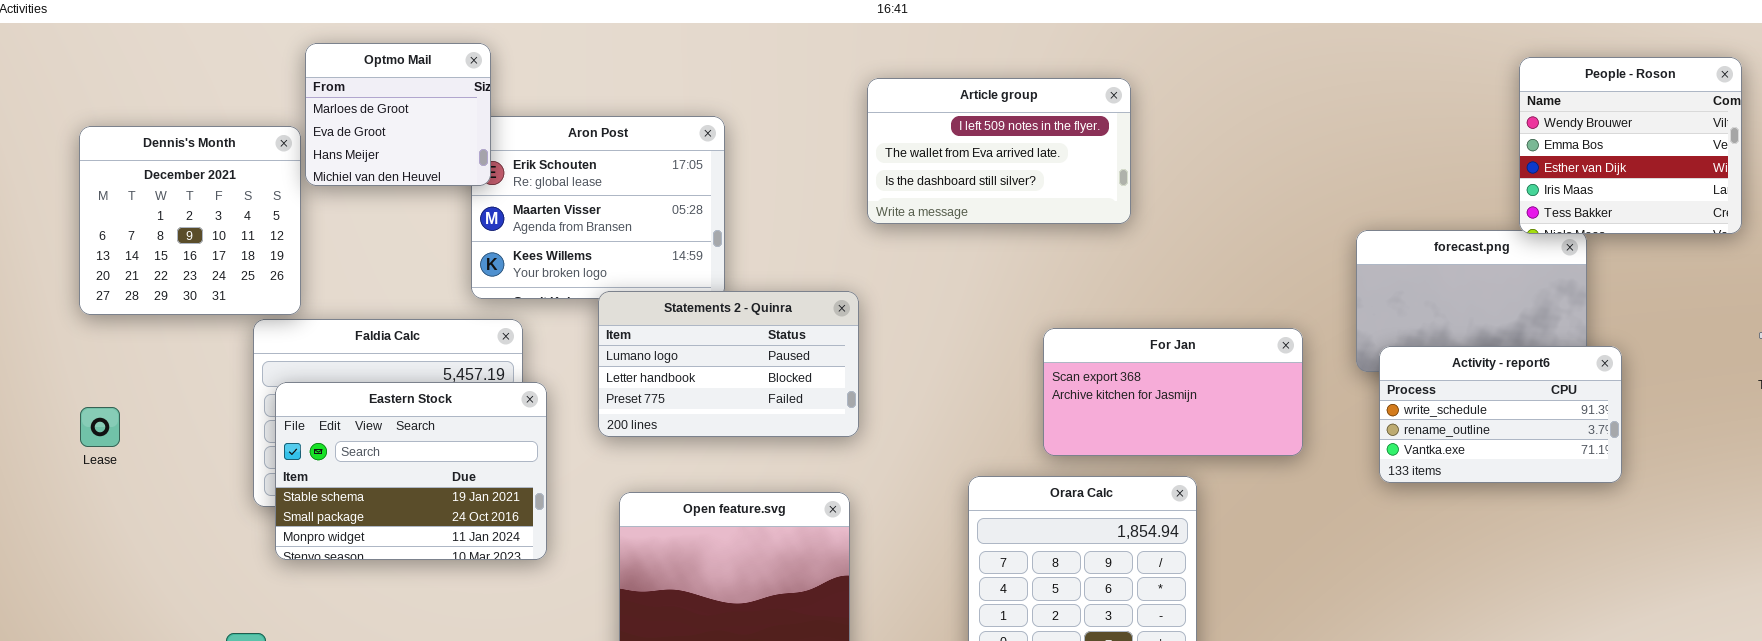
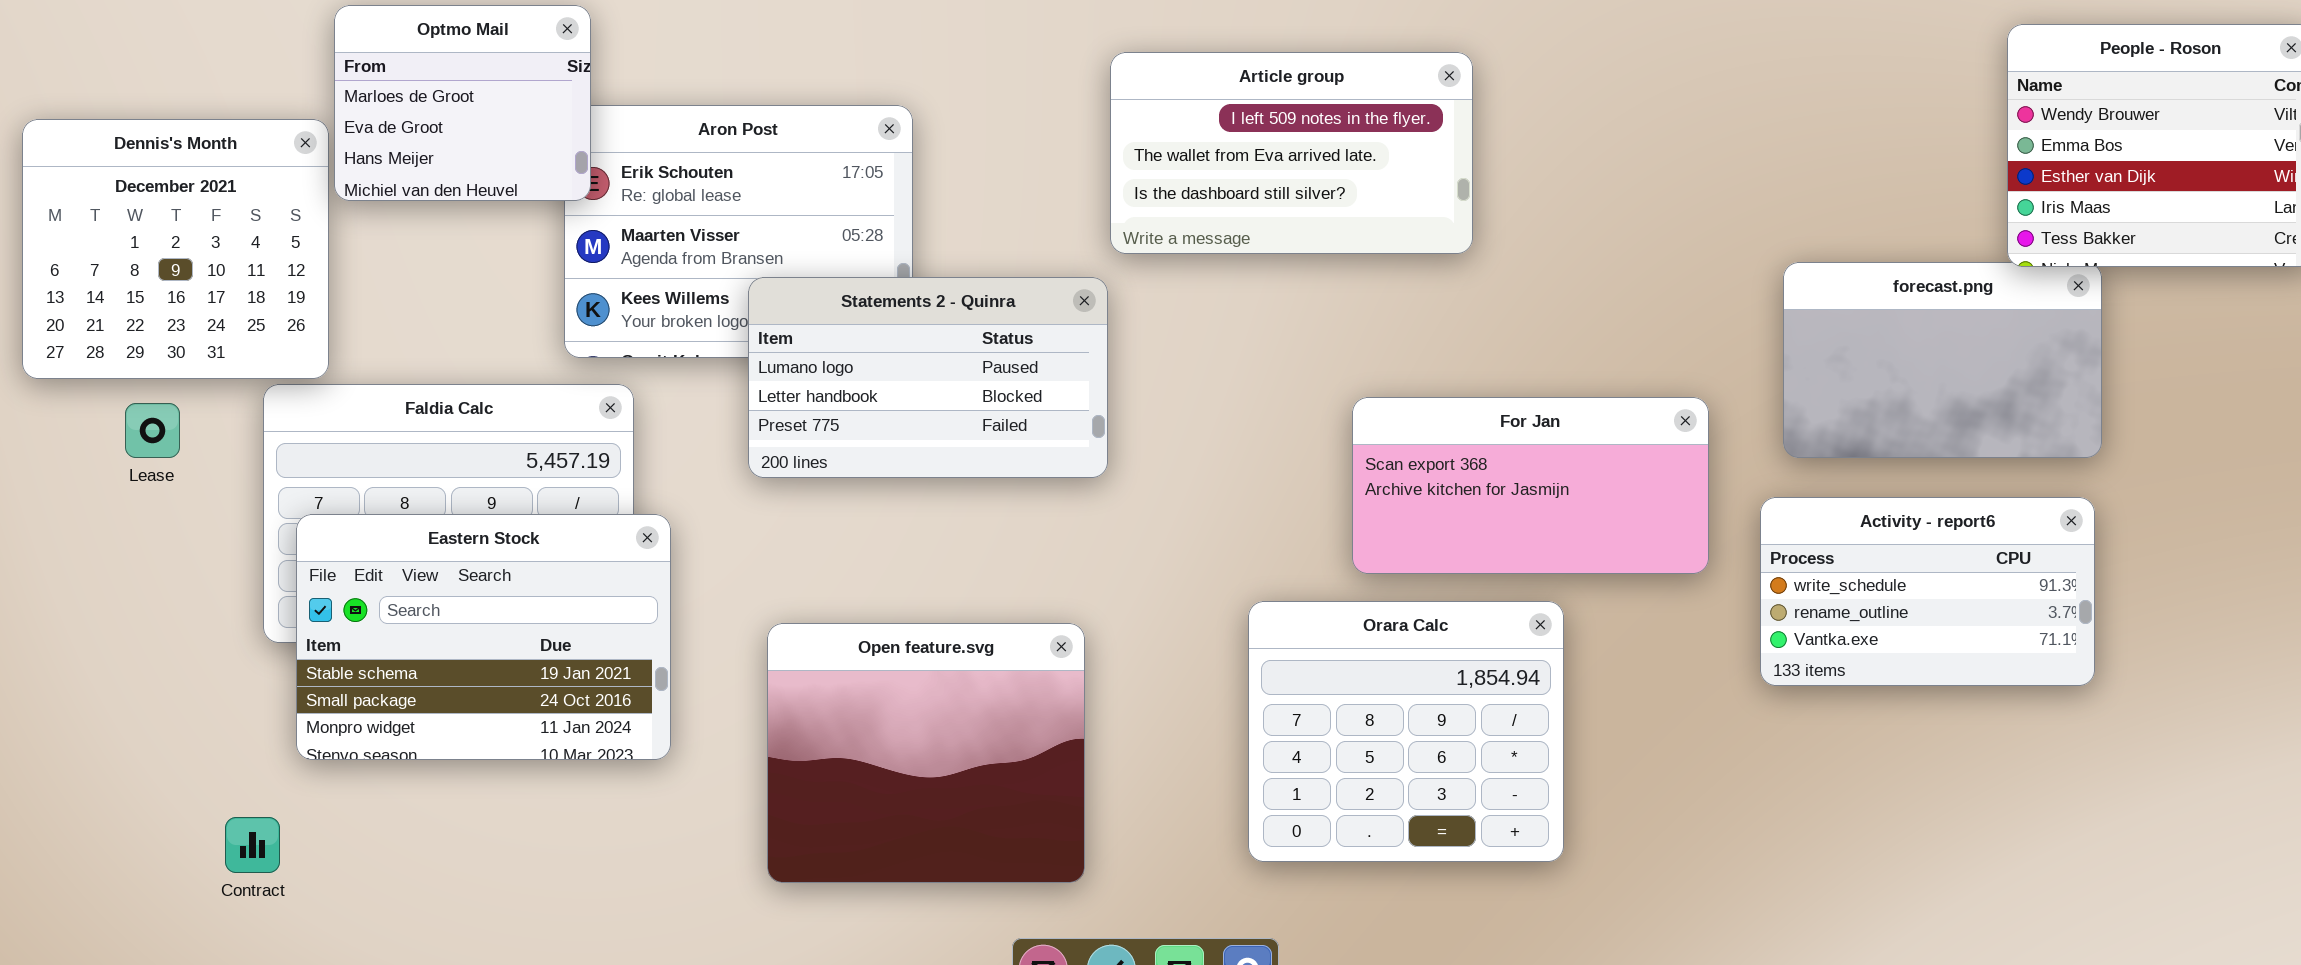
Statements 2 - Quinra: [598,291,859,437] -> [748,277,1108,478], moved
Activity - report6: [1379,346,1622,483] -> [1760,497,2095,686], moved
Eastern Stock: [275,382,547,560] -> [296,514,671,760], moved
Lease: [80,407,120,447] -> [125,403,180,458], moved

